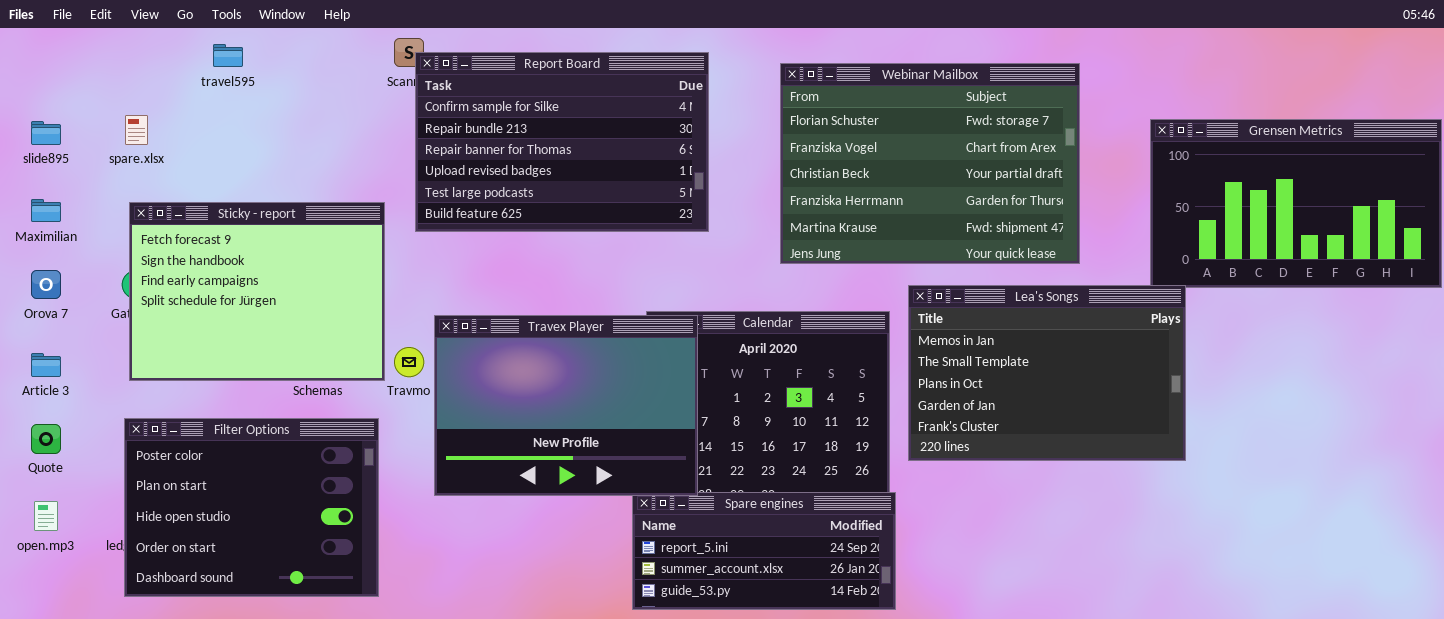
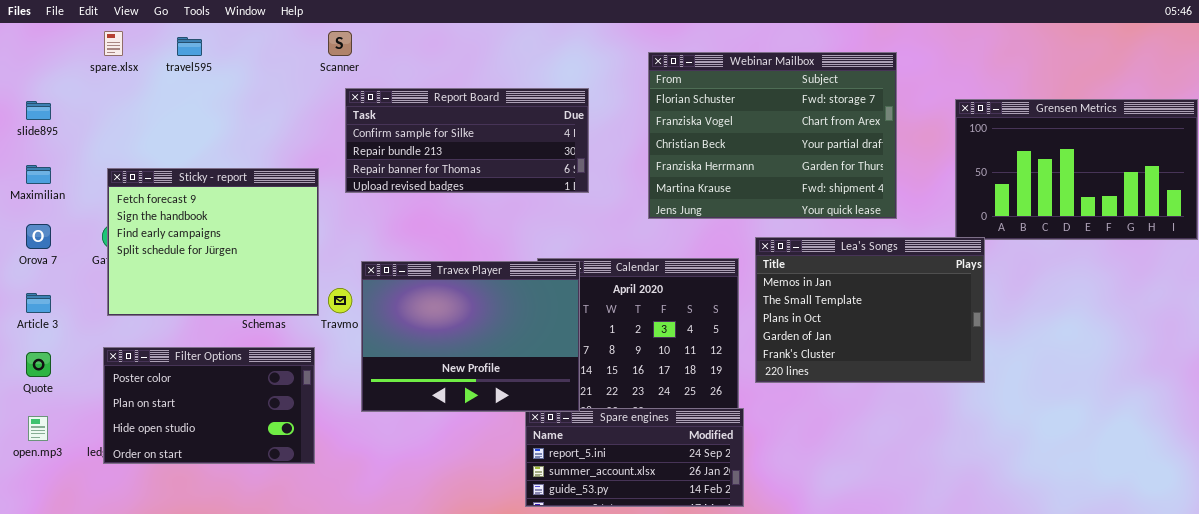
Report Board: [415,52,709,232] -> [345,88,589,193], resized
spare.xlsx: [125,115,148,145] -> [104,31,123,56], moved
Filter Options: [124,418,379,597] -> [103,347,315,464], resized

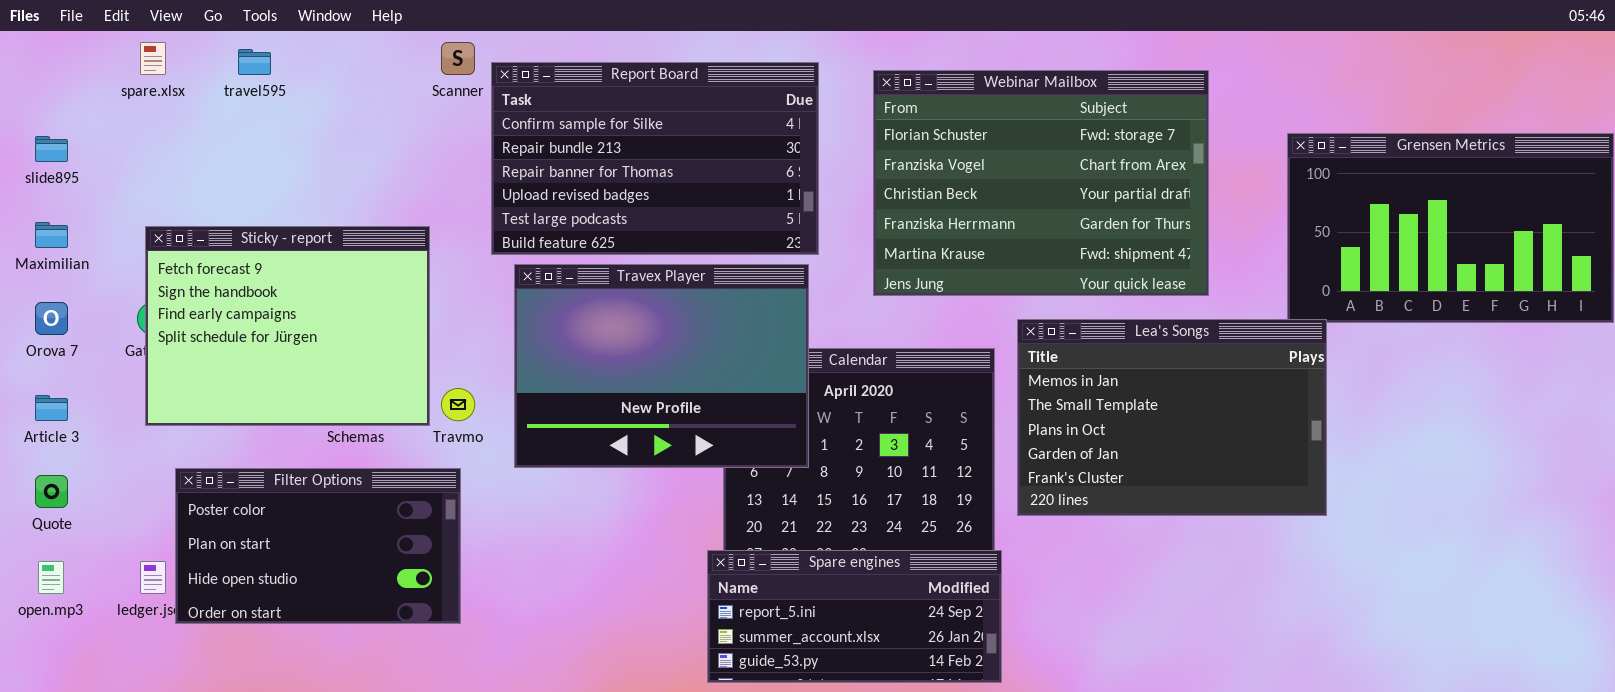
Report Board: [345,88,589,193] -> [491,62,819,255], moved, resized
Travex Player: [361,261,580,412] -> [514,264,809,468], moved
Filter Options: [103,347,315,464] -> [175,468,461,624], moved

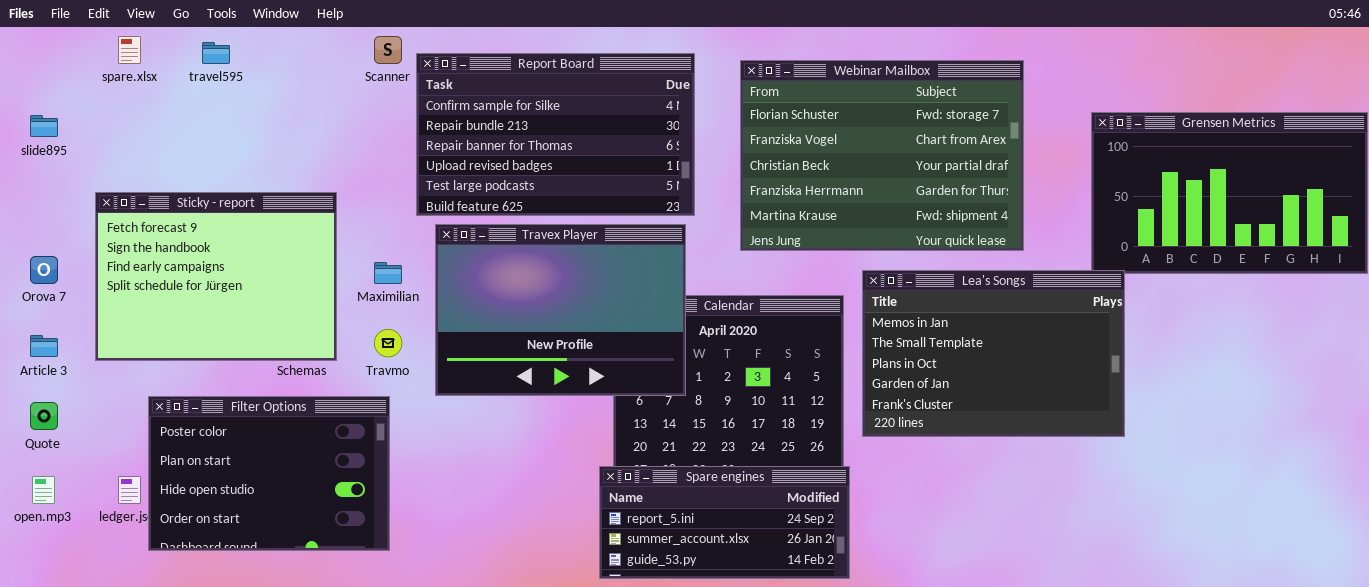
Maximilian: [35,222,68,248] -> [374,262,402,284], moved
Sticky - report: [145,226,430,426] -> [95,192,337,361], moved
Filter Options: [175,468,461,624] -> [148,396,390,551], resized

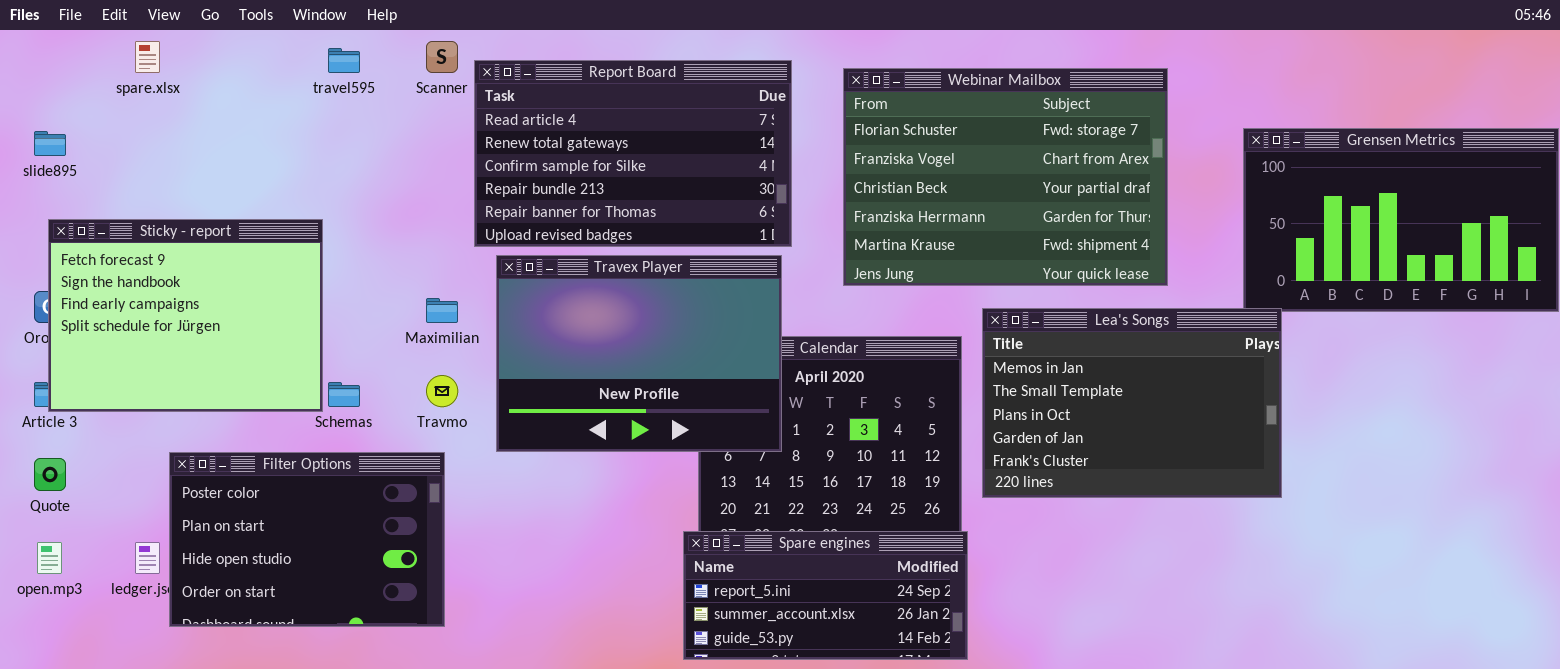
travel595: [202,42,230,64] -> [328,48,360,73], moved
Report Board: [416,53,695,216] -> [474,60,792,247], scrolled up 2 rows
Sticky - report: [95,192,337,361] -> [48,219,323,412], moved

